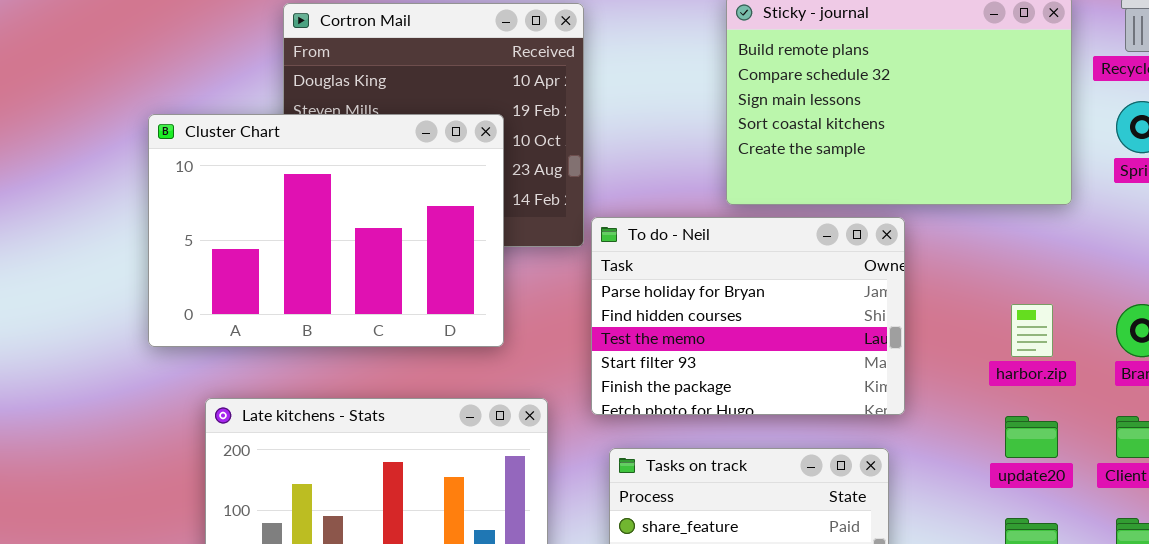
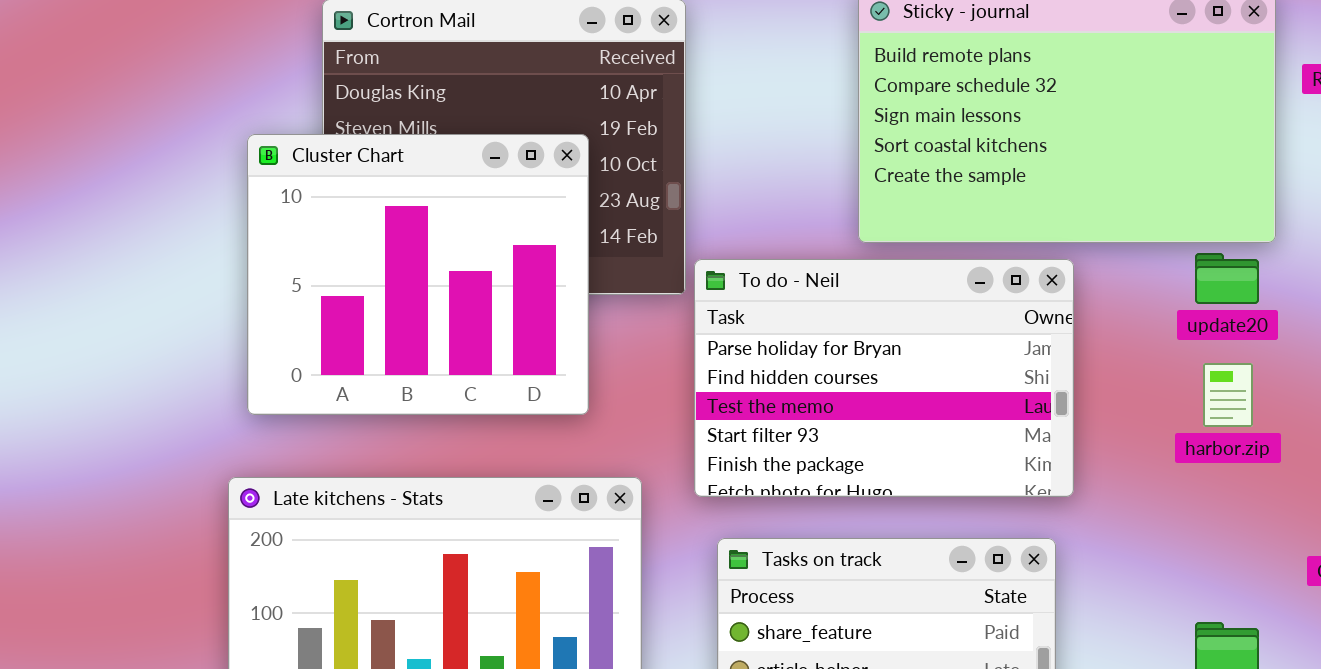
Cluster Chart: [148,114,504,347] -> [247,134,589,415], resized
update20: [1005,416,1058,458] -> [1195,253,1259,304], moved

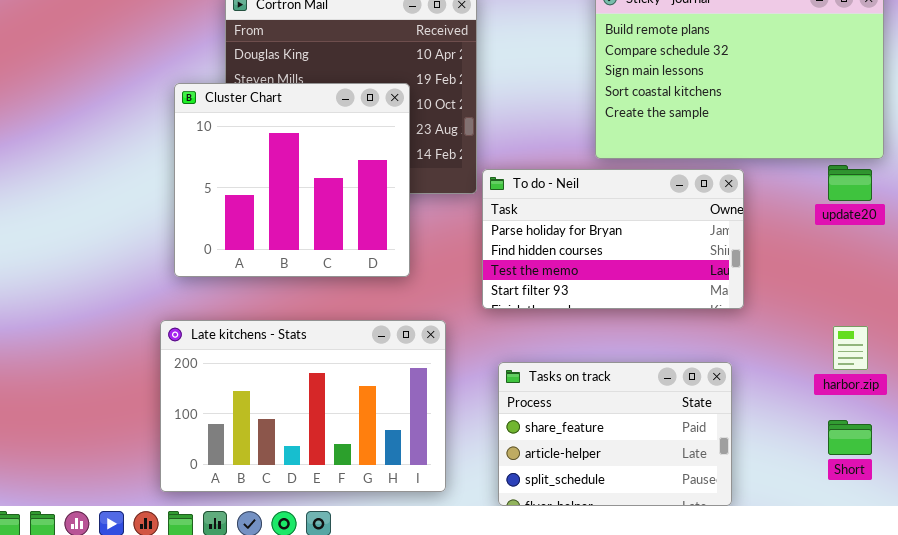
To do - Neil: [694,259,1074,497] -> [482,169,744,309], resized
harbor.zip: [1203,363,1253,427] -> [833,326,868,370], moved

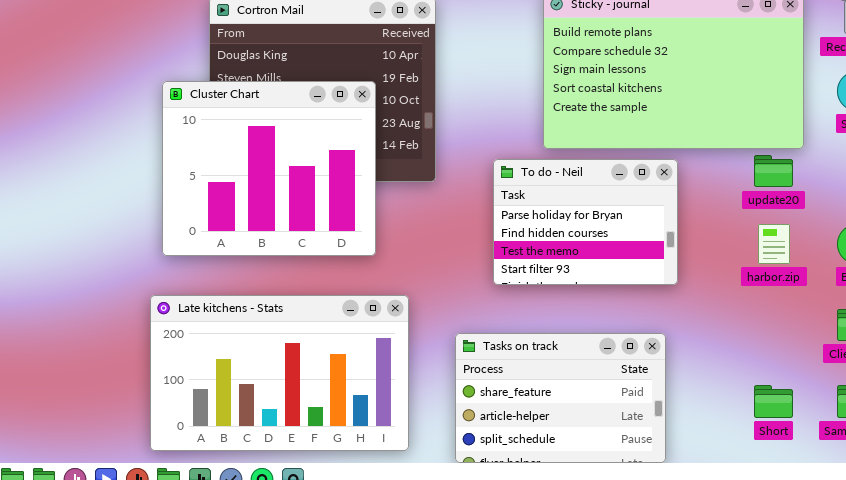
To do - Neil: [482,169,744,309] -> [493,159,678,285], resized
harbor.zip: [833,326,868,370] -> [758,224,790,264], moved

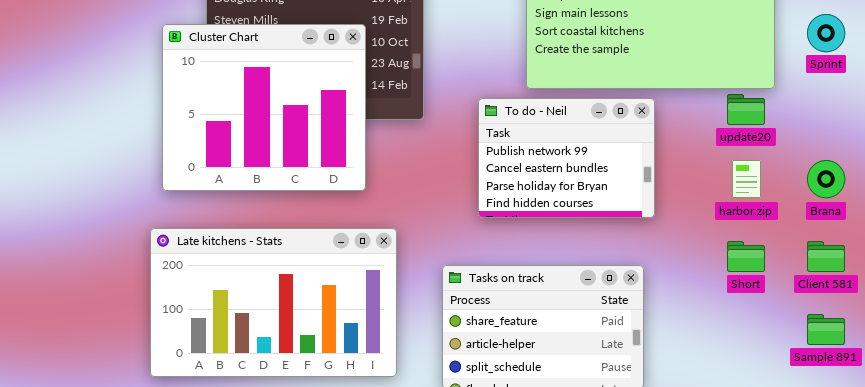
To do - Neil: [493,159,678,285] -> [478,98,655,218], scrolled up 2 rows
Short: [754,385,793,418] -> [727,241,765,272], moved

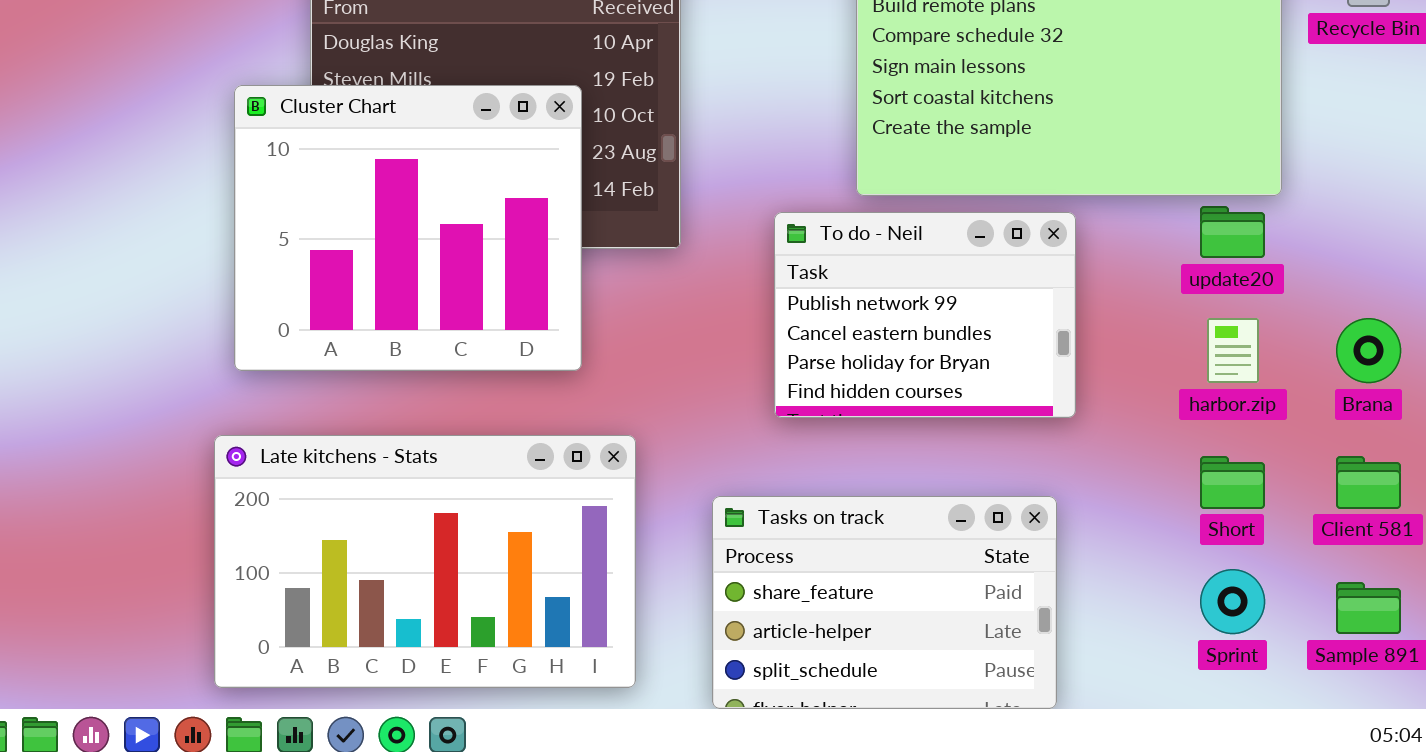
Sprint: [807,14,845,52] -> [1200,569,1265,634], moved

